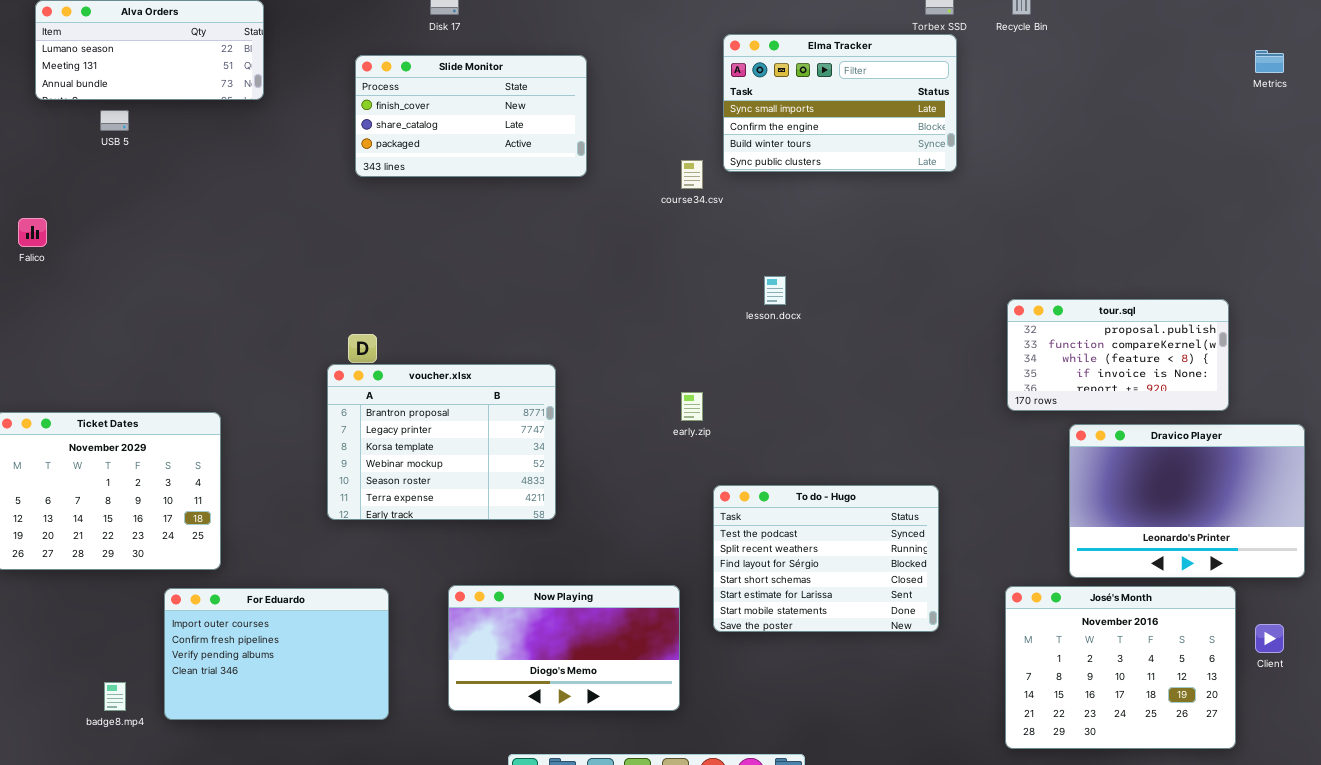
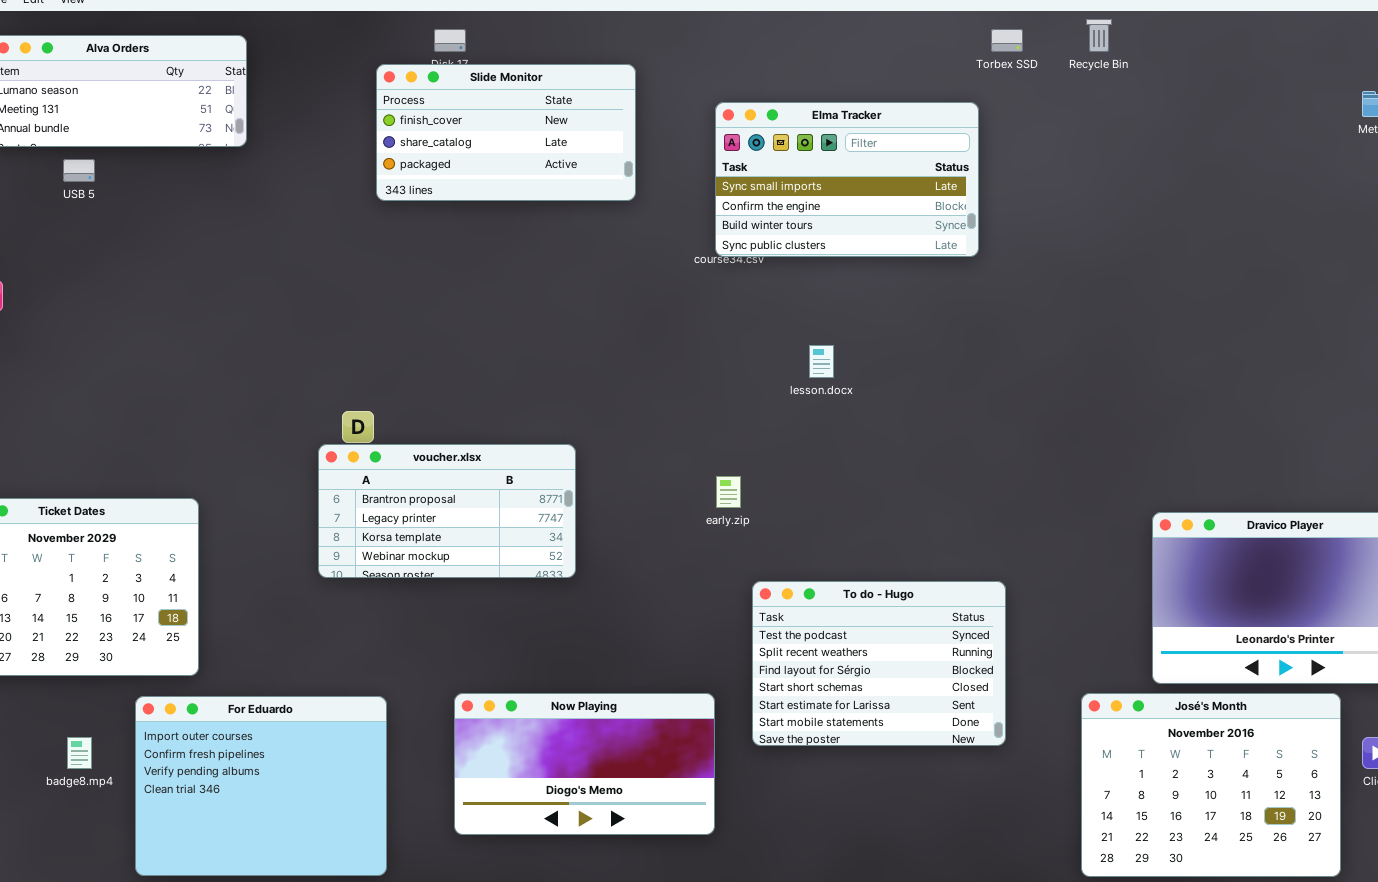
Elma Tracker: [723,34,957,172] -> [715,102,979,257], moved
Slide Monitor: [355,55,587,177] -> [376,64,636,201], moved
tour.sql: [1007,299,1229,411] -> none, closed
voucher.xlsx: [327,364,556,520] -> [318,444,576,578], resized
For Eduardo: [164,588,389,720] -> [135,696,387,876], resized
badge8.mp4: [104,682,126,711] -> [67,737,92,769], moved

